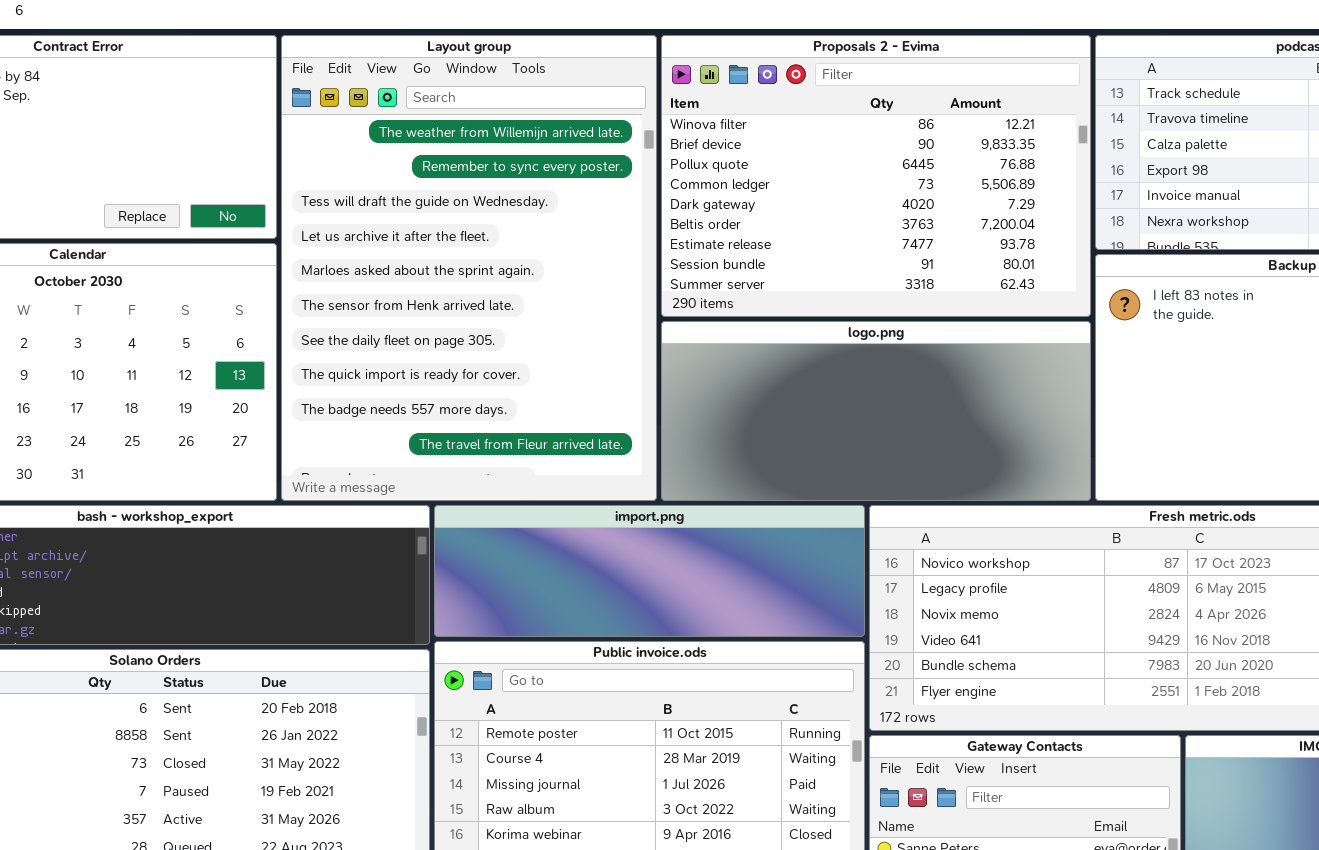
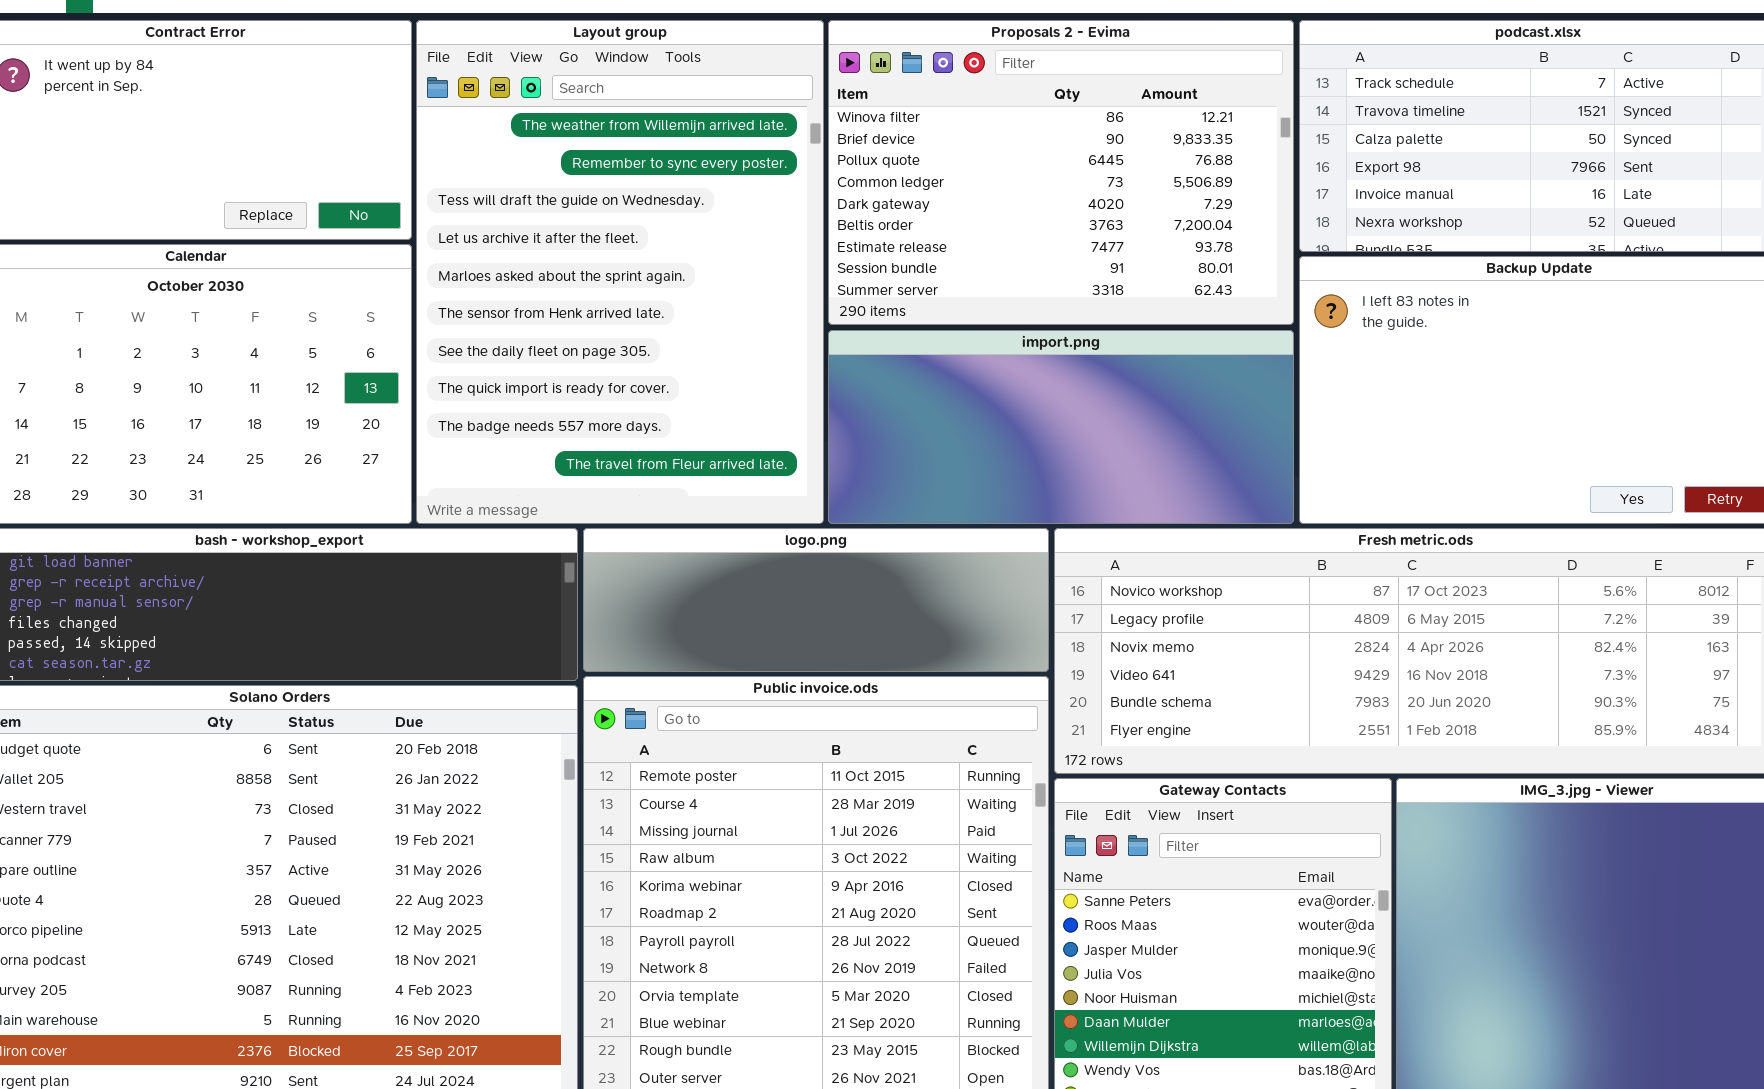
logo.png: [661,321,1091,501] -> [583,528,1049,672], moved, resized
import.png: [434,505,865,637] -> [828,330,1294,524], moved, resized

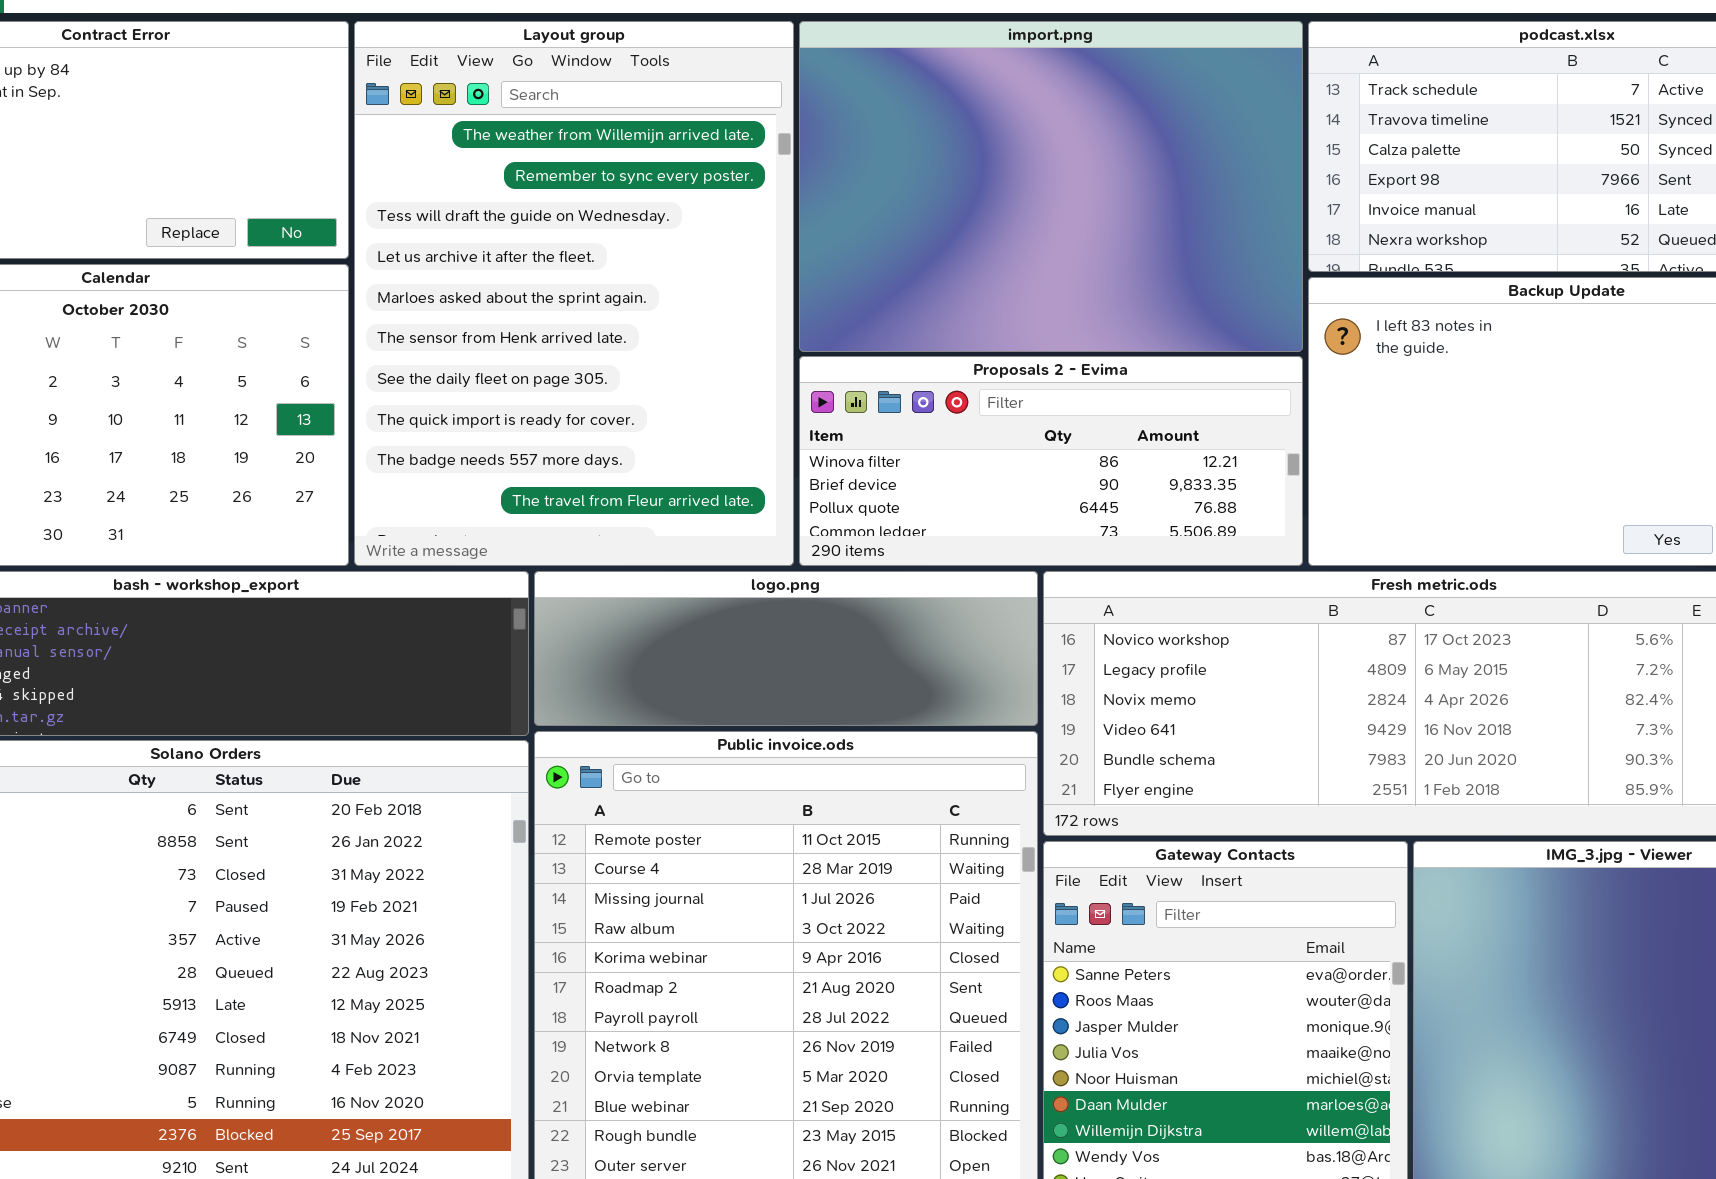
Proposals 2 - Evima: [828,20,1294,325] -> [799,356,1303,566], moved, resized
import.png: [828,330,1294,524] -> [799,21,1303,352], moved, resized

